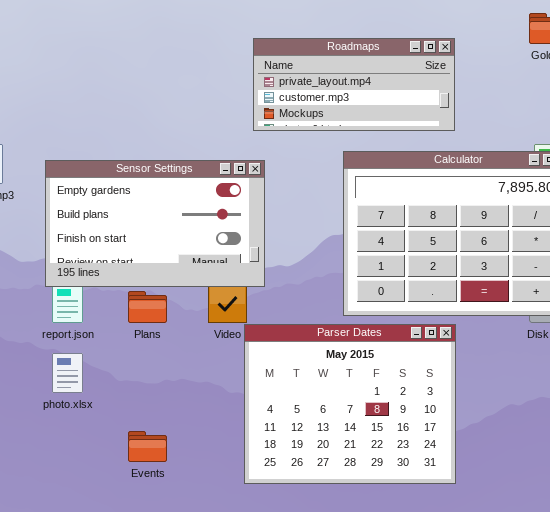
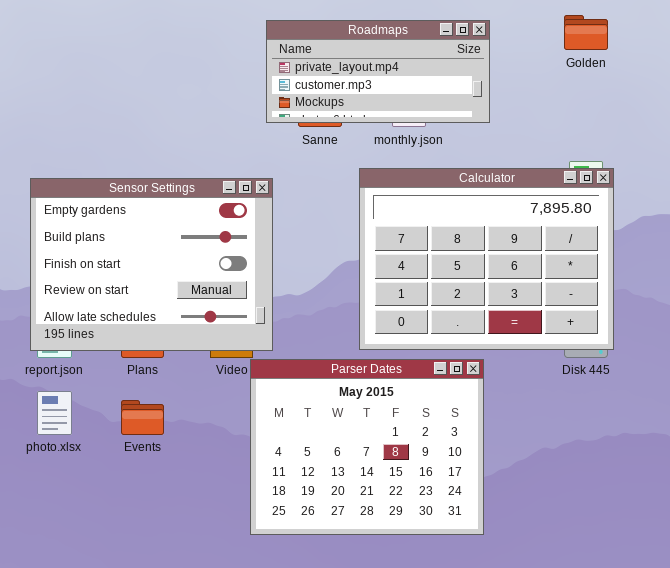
Roadmaps: [253,38,455,131] -> [266,20,490,123], moved
Sensor Settings: [45,160,265,287] -> [30,178,273,351], resized
Events: [128,431,167,462] -> [121,400,164,435], moved

